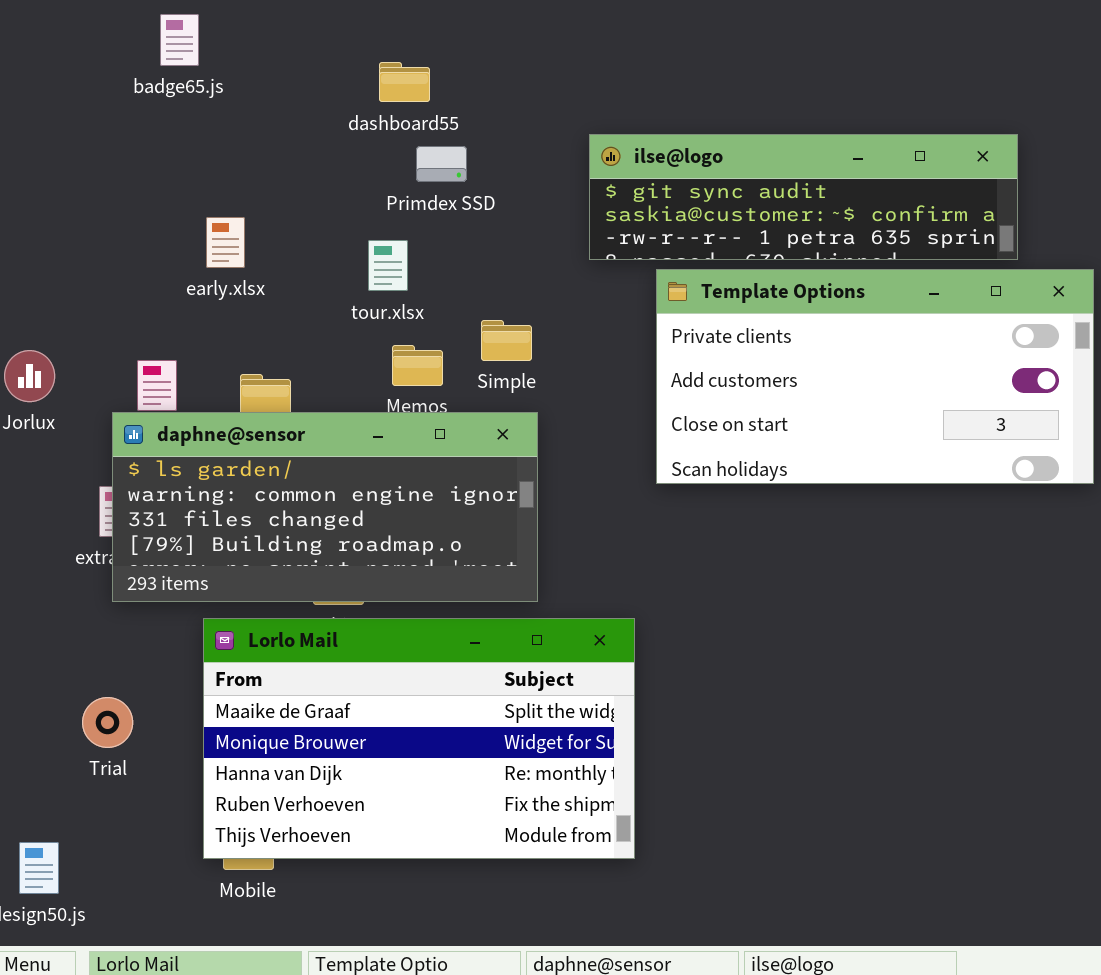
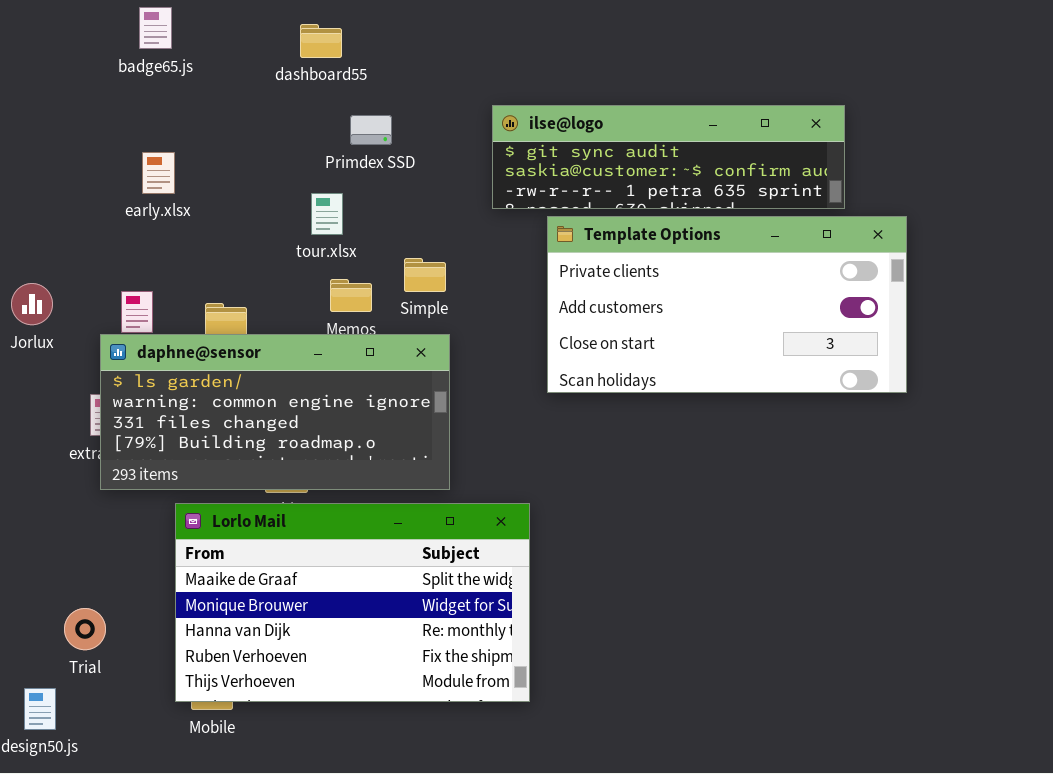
dashboard55: [379,62,430,102] -> [300,24,342,58], moved
early.xlsx: [206,217,245,268] -> [142,152,175,194], moved
Trial: [82,697,133,748] -> [64,608,106,650], moved

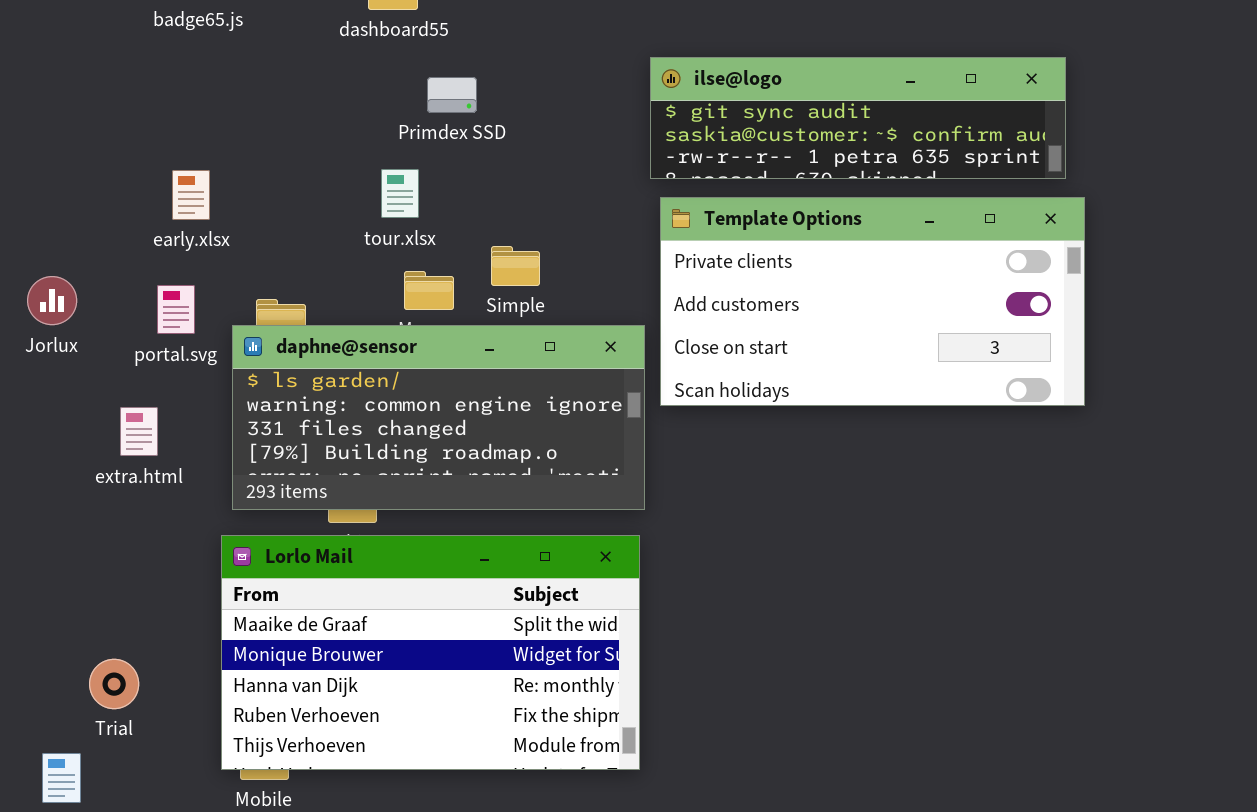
ilse@logo: [492,105,845,209] -> [650,57,1066,179], moved
early.xlsx: [142,152,175,194] -> [172,170,210,220], moved
daphne@sensor: [100,334,450,490] -> [232,325,645,510], moved

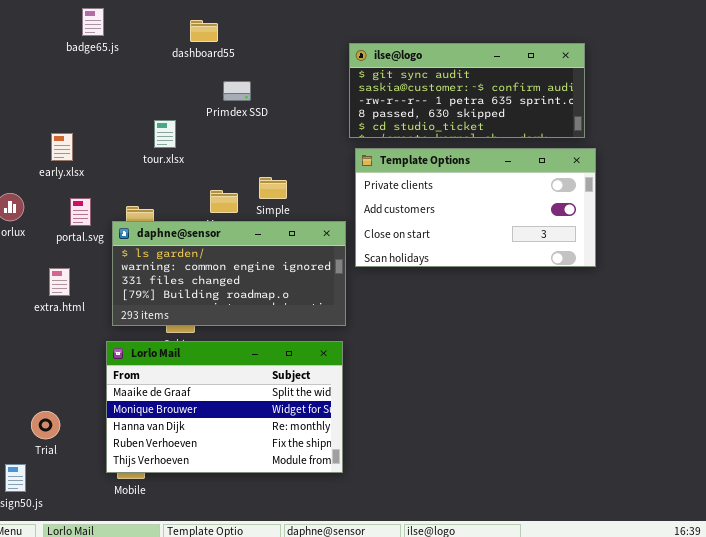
ilse@logo: [650,57,1066,179] -> [349,43,585,138], resized
tour.xlsx: [381,169,419,218] -> [154,120,176,148], moved
early.xlsx: [172,170,210,220] -> [51,133,73,161], moved

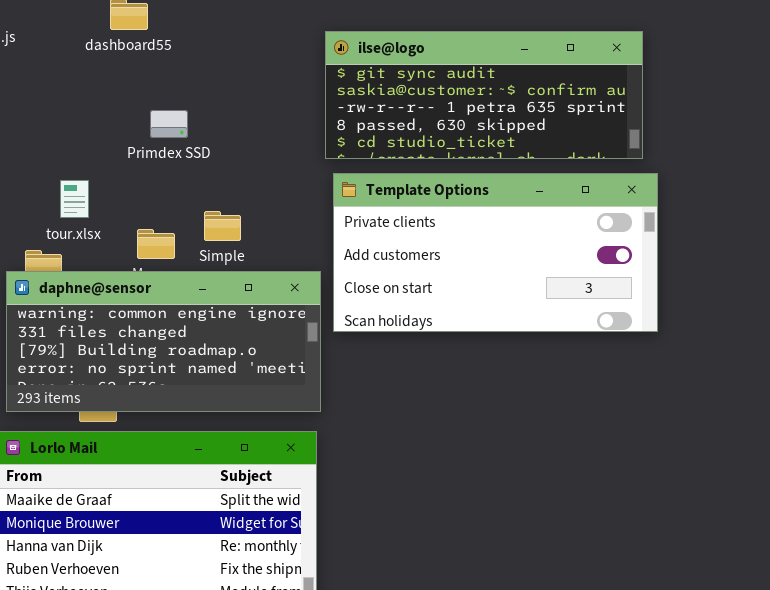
Primdex SSD: [223,81,251,101] -> [150,110,188,138], moved
tour.xlsx: [154,120,176,148] -> [60,180,89,218], moved
daphne@sensor: [112,221,346,326] -> [6,271,321,412], scrolled down 1 row

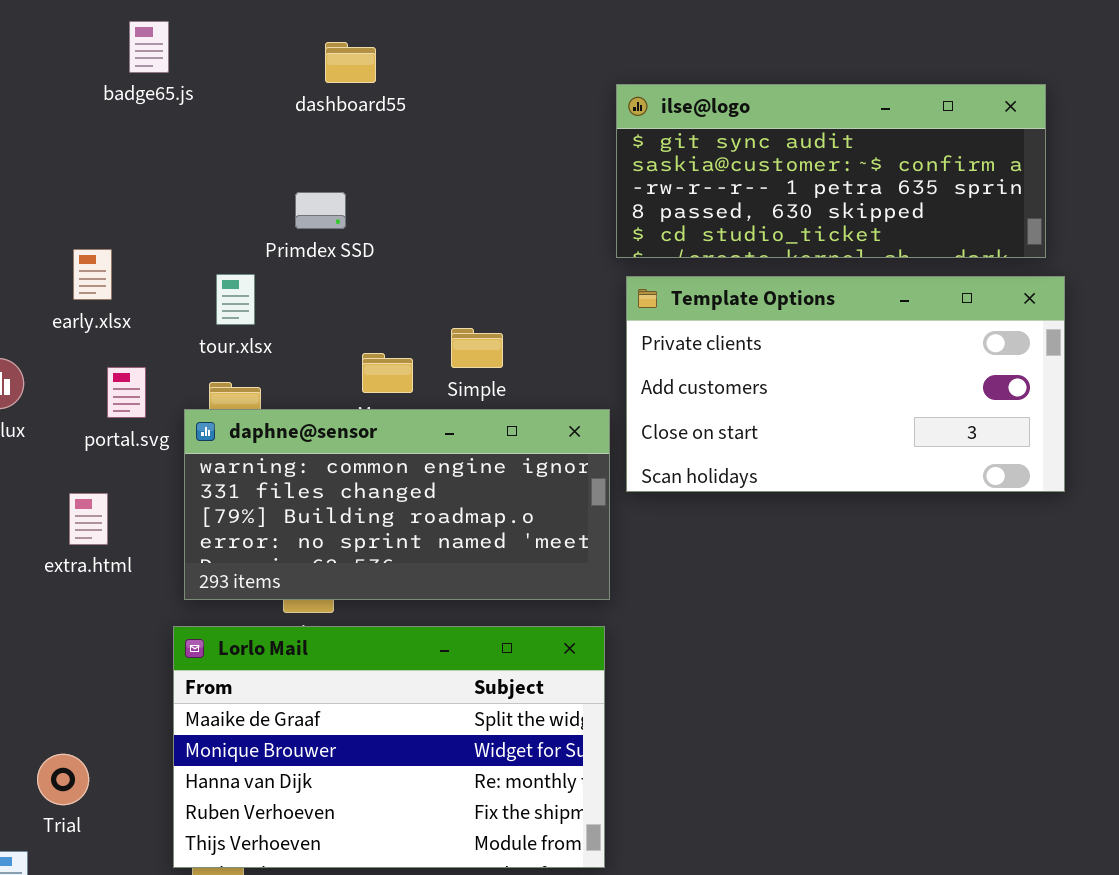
Primdex SSD: [150,110,188,138] -> [295,192,346,229], moved
tour.xlsx: [60,180,89,218] -> [216,274,255,325], moved

